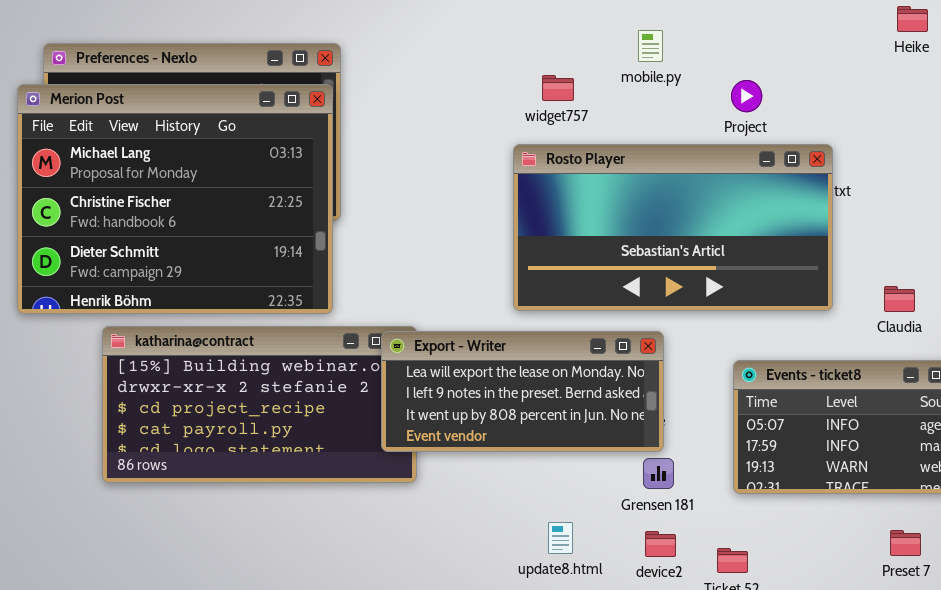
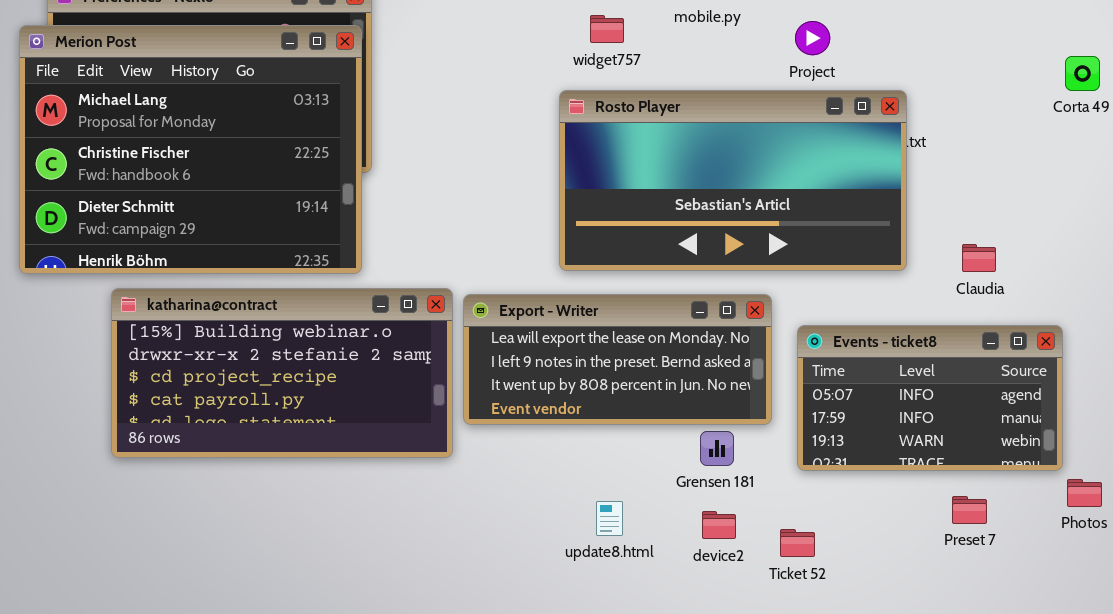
Export - Writer: [381,331,664,452] -> [463,294,772,425], moved
Preset 7: [890,530,921,556] -> [952,496,987,524], moved

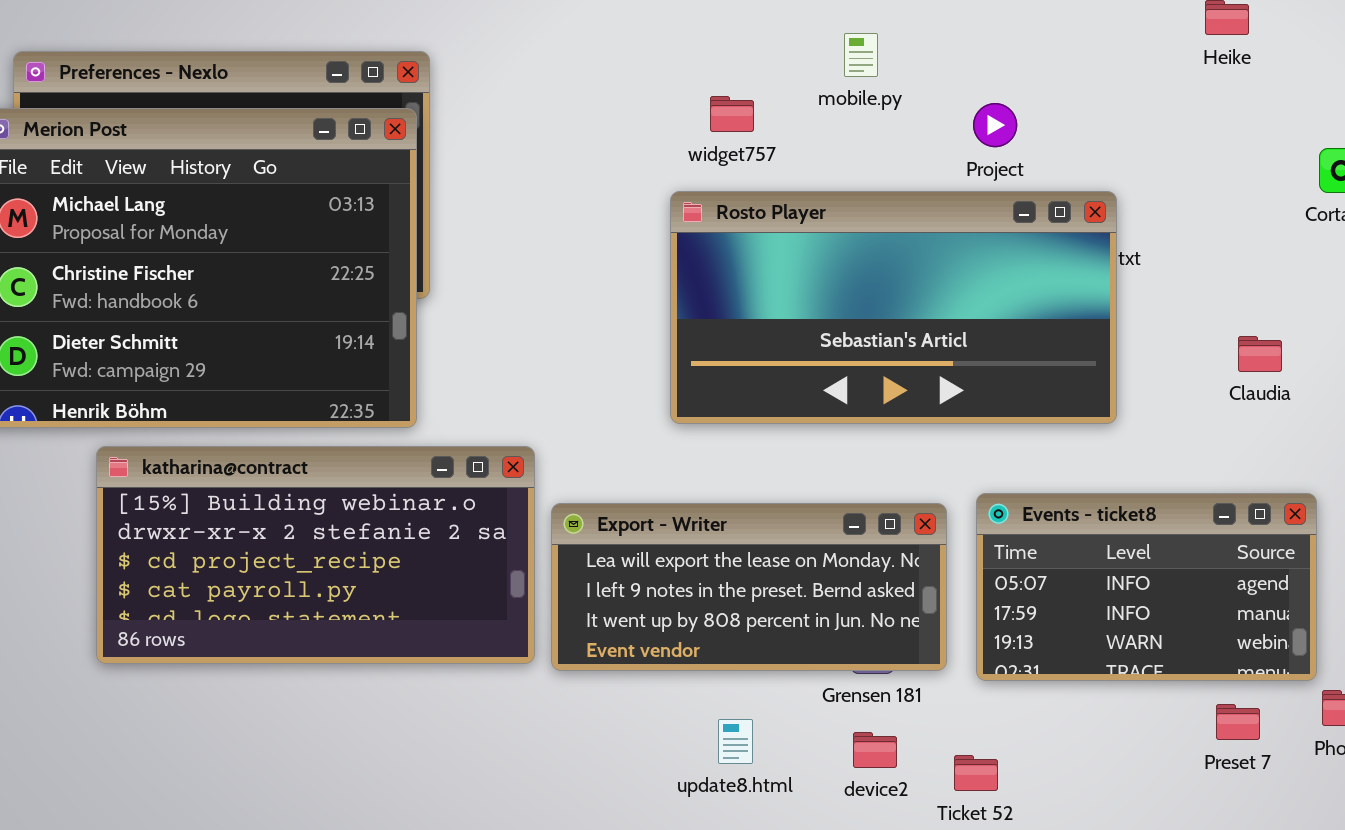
Claudia: [962,244,996,272] -> [1238,336,1282,372], moved
Export - Writer: [463,294,772,425] -> [551,503,947,671], moved
Preset 7: [952,496,987,524] -> [1216,704,1260,740], moved

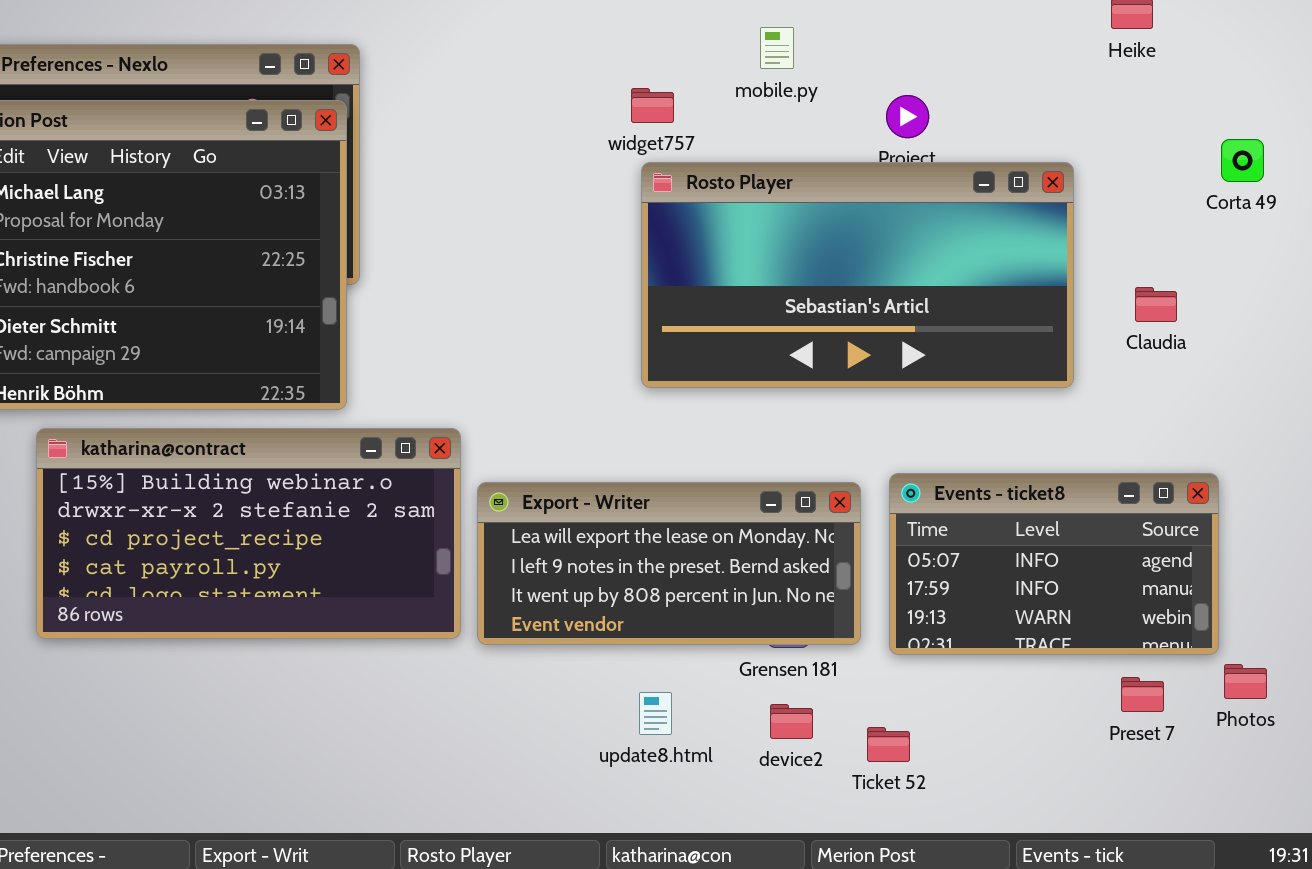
Rosto Player: [670,191,1117,424] -> [641,162,1074,388], moved
Claudia: [1238,336,1282,372] -> [1135,287,1177,322], moved

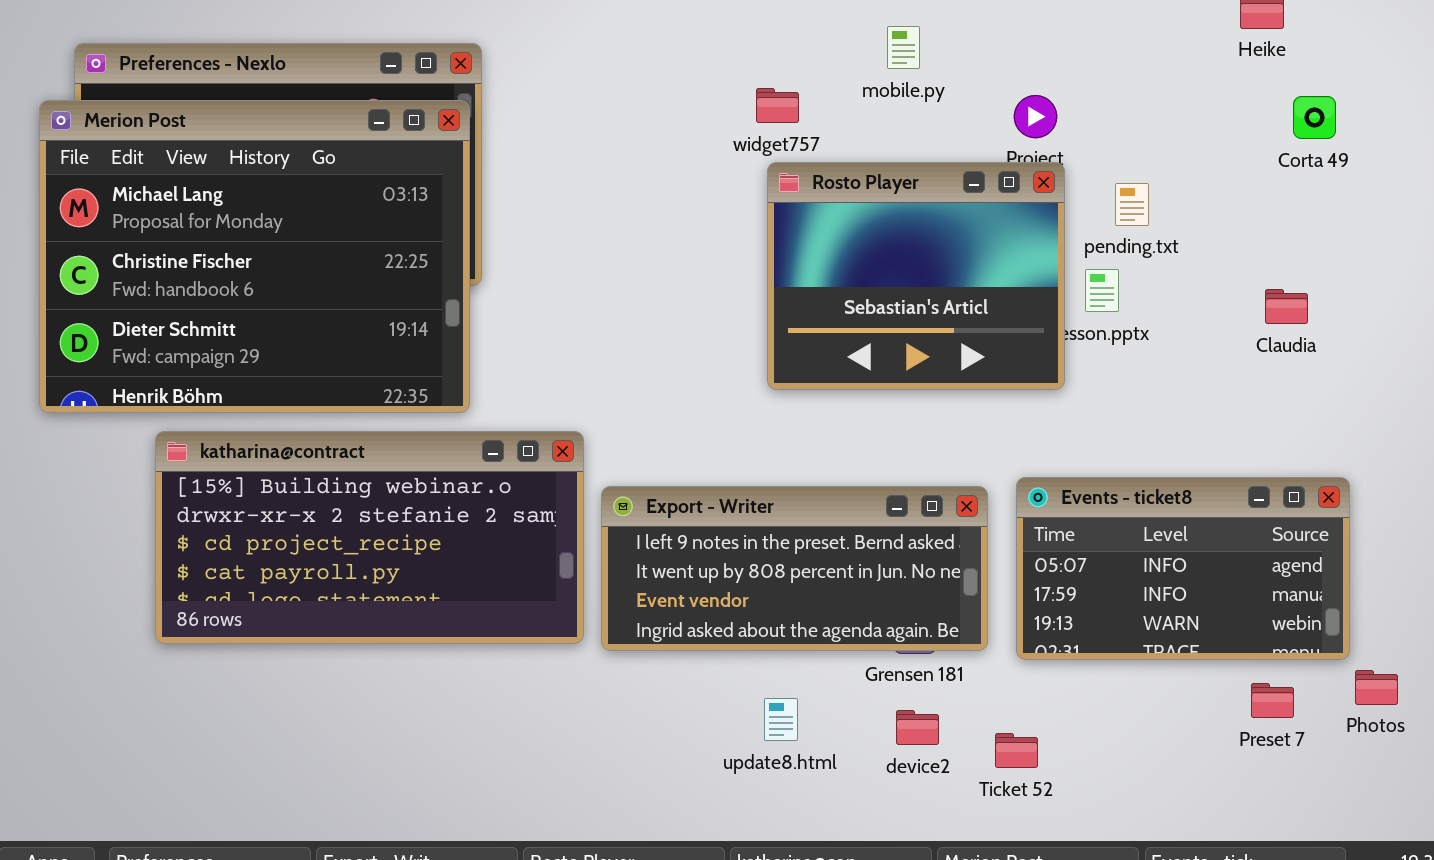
Corta 49: [1221,139,1264,182] -> [1293,96,1336,139], moved
Rosto Player: [641,162,1074,388] -> [767,162,1065,390], resized
Export - Writer: [477,482,861,645] -> [601,486,988,651], scrolled down 1 row

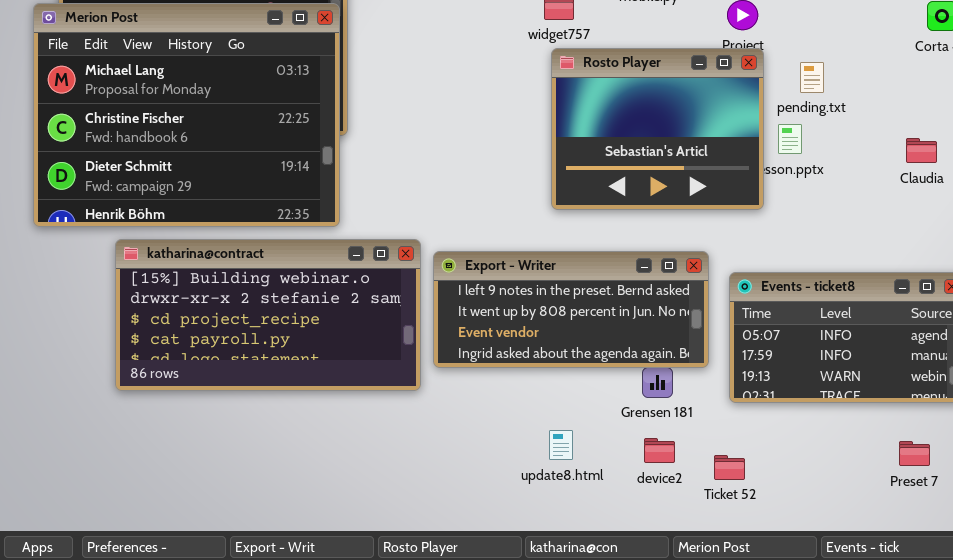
Export - Writer: [601,486,988,651] -> [433,251,709,368], moved
Preset 7: [1251,683,1294,718] -> [899,441,930,466], moved

